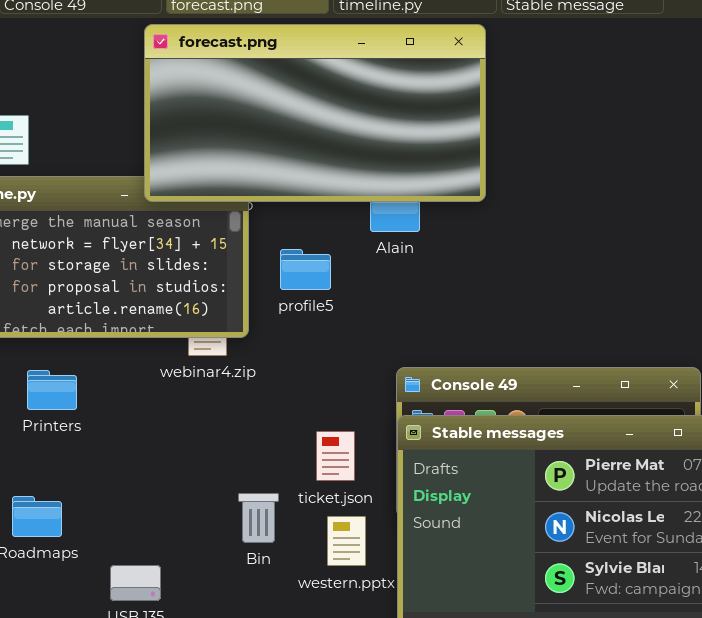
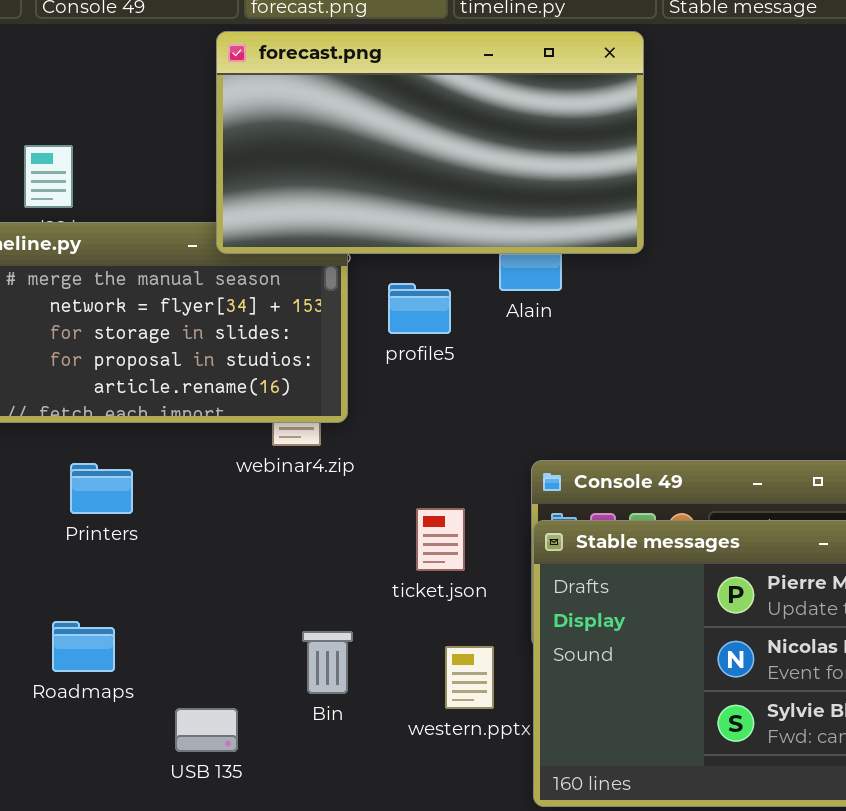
profile5: [280,249,331,290] -> [388,283,451,334], moved
ticket.json: [316,431,355,481] -> [416,508,465,571], moved
Bin: [238,493,279,543] -> [302,631,353,694], moved

